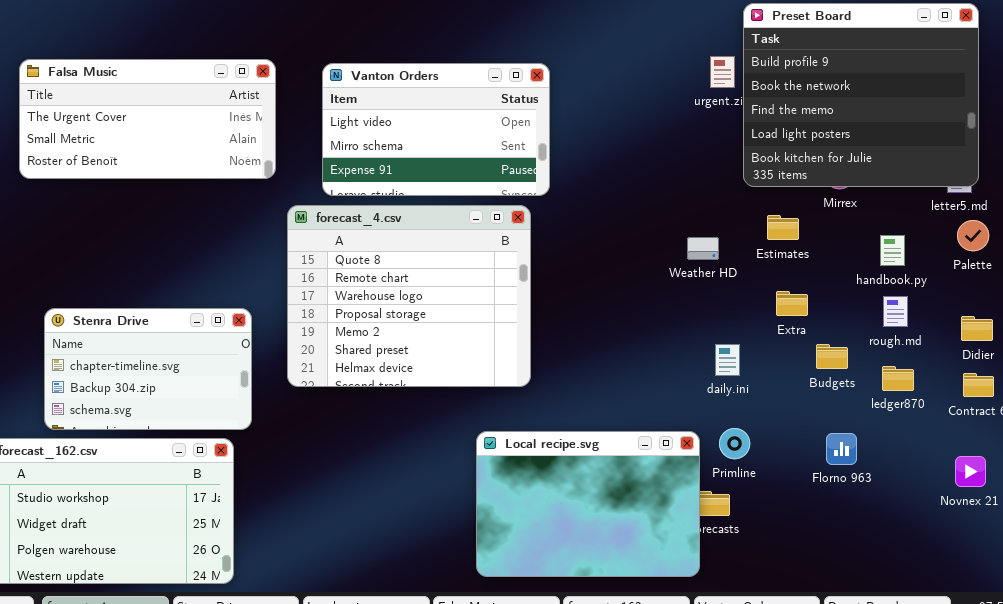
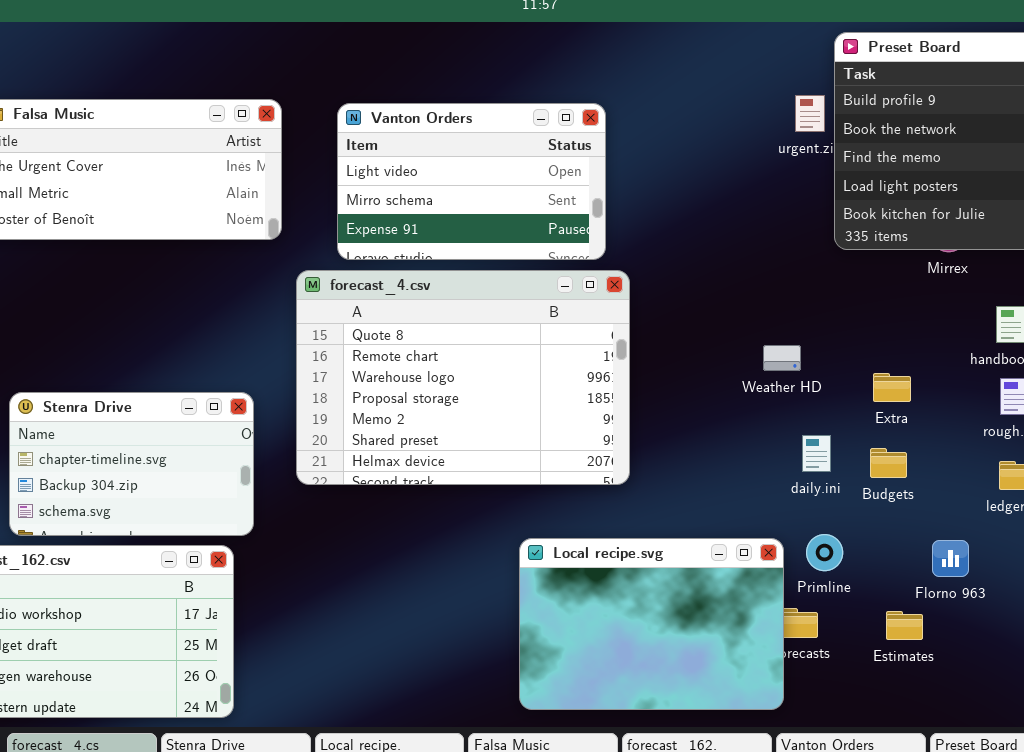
forecast_4.csv: [287,205,531,387] -> [296,270,630,485], resized
Estimates: [767,215,799,240] -> [886,611,923,640], moved
Weather HD: [687,237,719,260] -> [763,345,801,371], moved
Budgets: [816,344,848,369] -> [870,448,907,478], moved

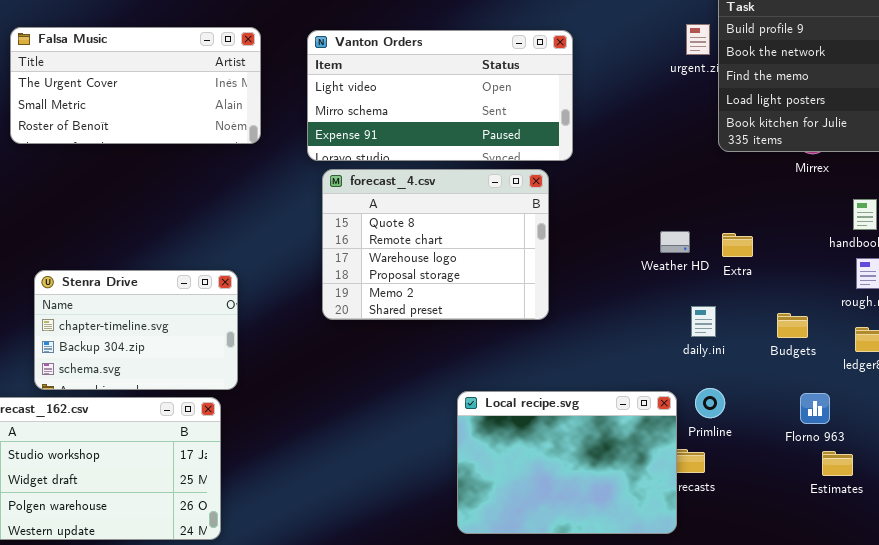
Vanton Orders: [337,103,606,260] -> [307,30,573,161], resized
forecast_4.csv: [296,270,630,485] -> [322,169,549,320], resized
Extra: [873,373,911,402] -> [722,233,753,257], moved
Budgets: [870,448,907,478] -> [777,313,808,338], moved
Estimates: [886,611,923,640] -> [822,451,853,476], moved

